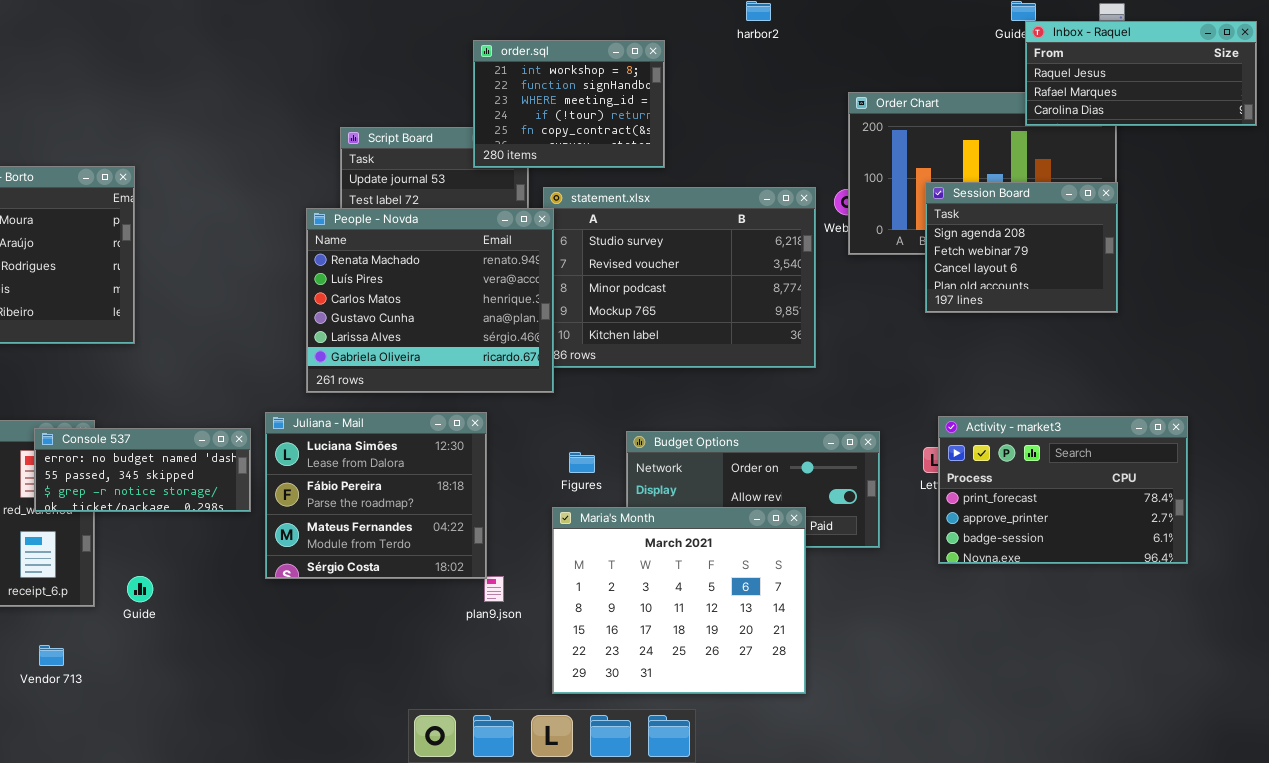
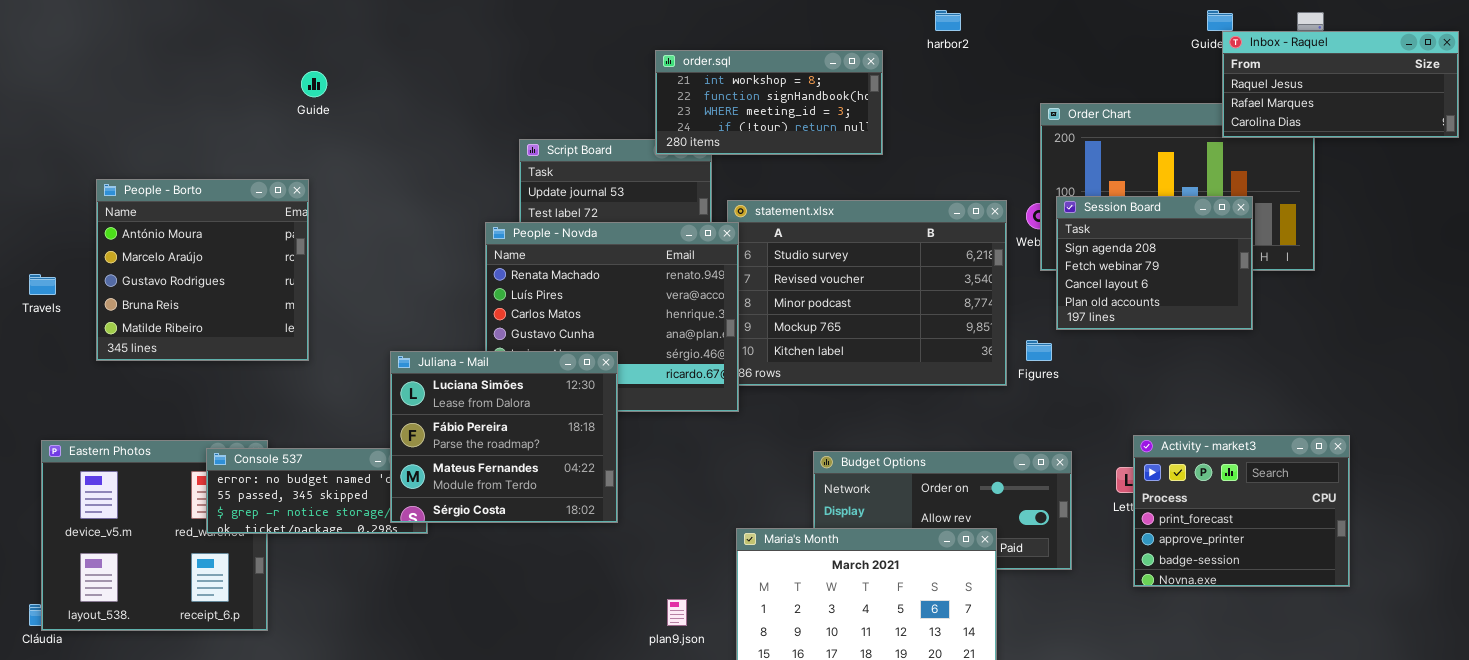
order.sql: [473,40,665,168] -> [655,50,883,155], resized
Session Board: [925,182,1118,313] -> [1056,196,1253,330], moved
Juliana - Mail: [265,412,487,579] -> [390,351,618,523], moved
Activity - market3: [938,416,1188,564] -> [1133,435,1350,587], resized
Figures: [569,452,595,473] -> [1026,340,1052,361], moved
Guide: [127,576,153,602] -> [301,71,327,97], moved

